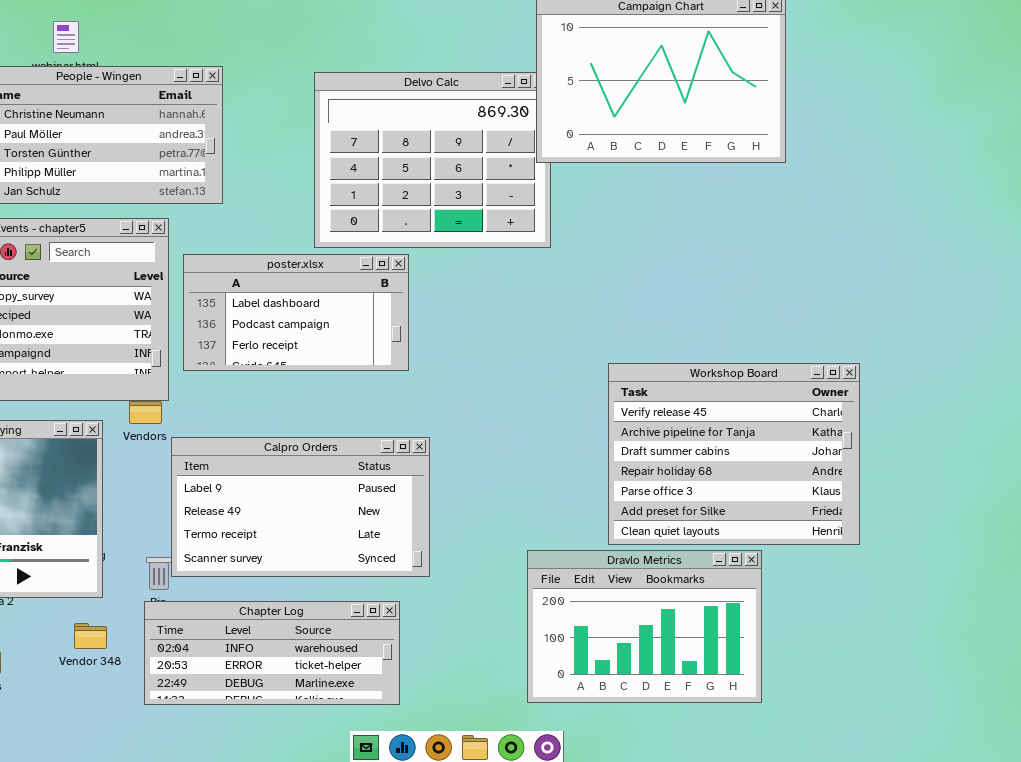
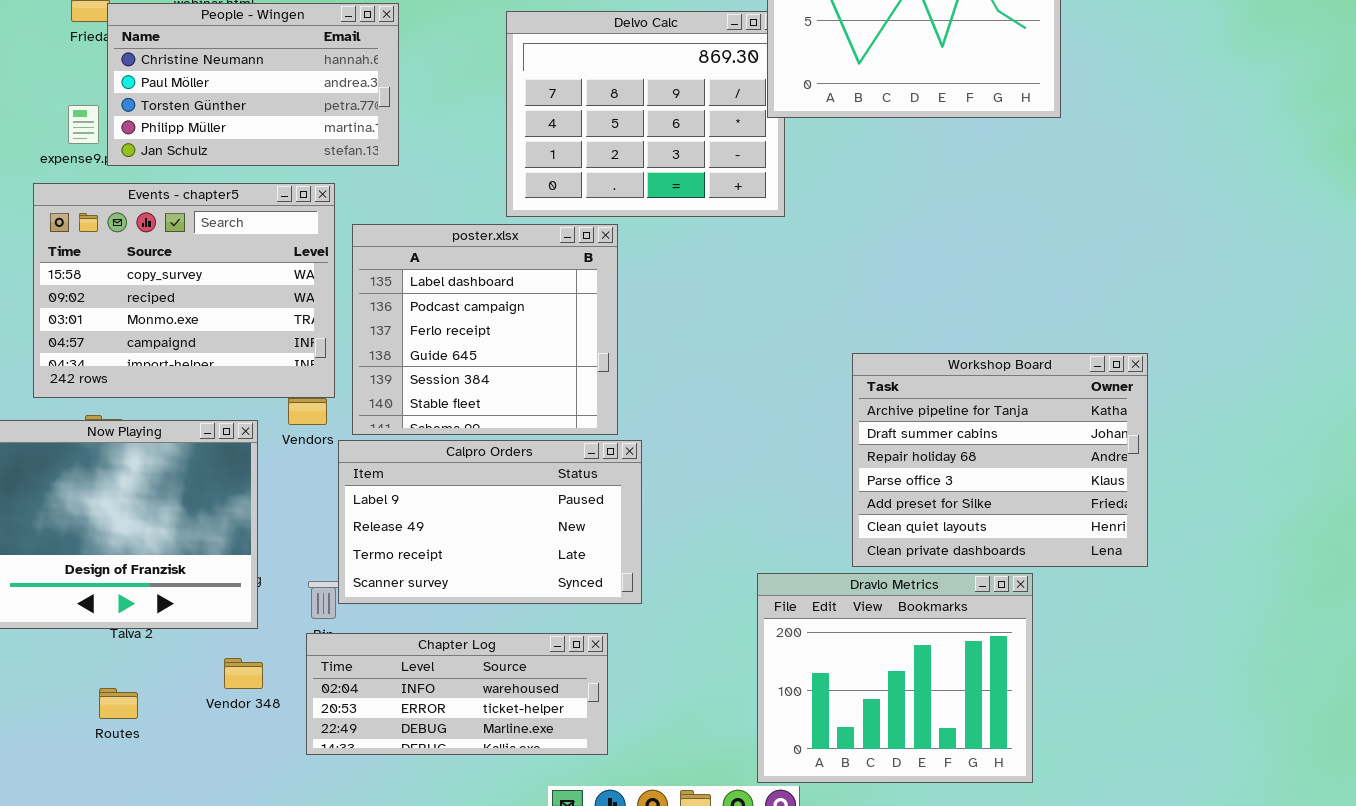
poster.xlsx: [183,254,409,371] -> [352,224,618,435], resized
Workshop Board: [608,363,860,545] -> [852,353,1148,567], scrolled down 1 row
Dravlo Metrics: [527,550,762,703] -> [757,573,1033,783], resized

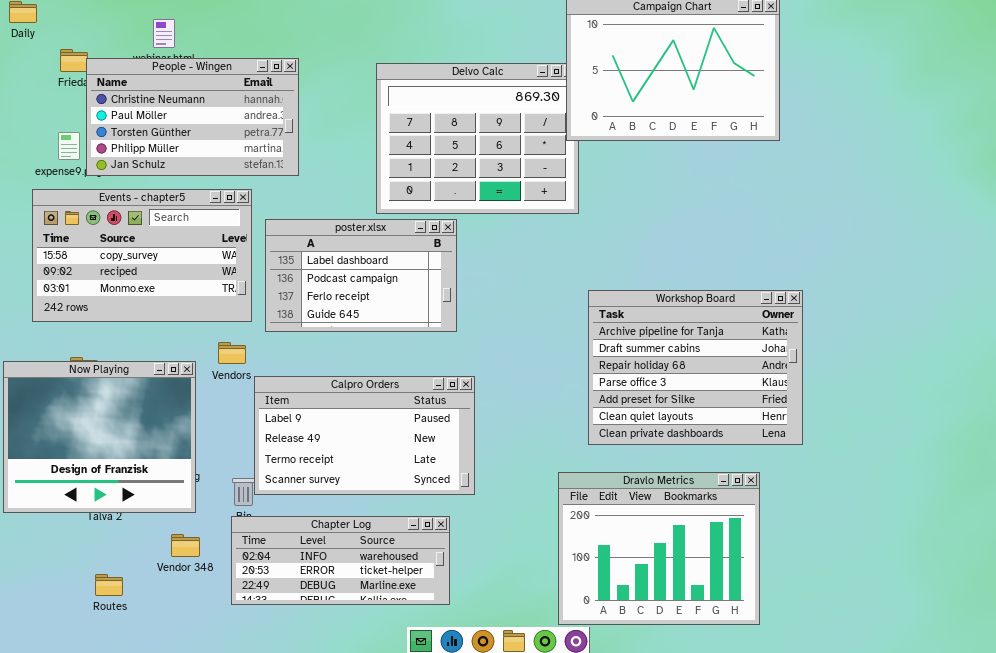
Events - chapter5: [33,183,335,398] -> [32,189,252,322], resized
poster.xlsx: [352,224,618,435] -> [265,219,457,332], resized
Workshop Board: [852,353,1148,567] -> [588,290,803,445], moved
Routes: [99,688,138,719] -> [95,574,123,596], moved

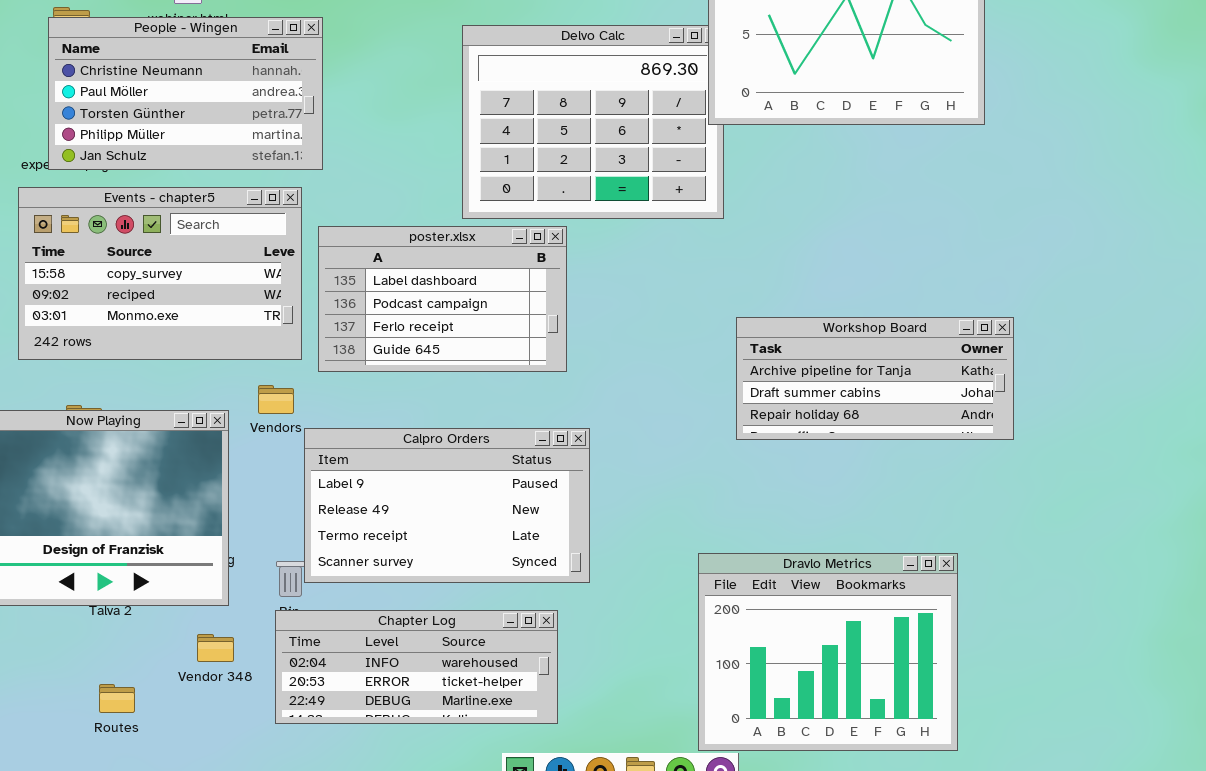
People - Wingen: [86,58,299,176] -> [48,17,323,170], moved
Workshop Board: [588,290,803,445] -> [736,317,1014,440], resized

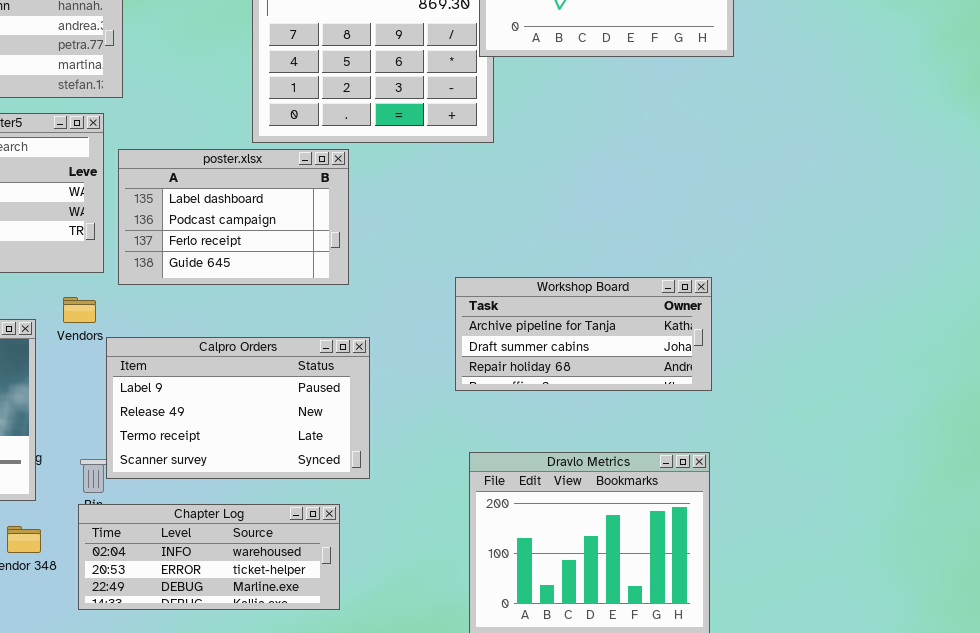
Workshop Board: [736,317,1014,440] -> [455,277,712,391], moved

